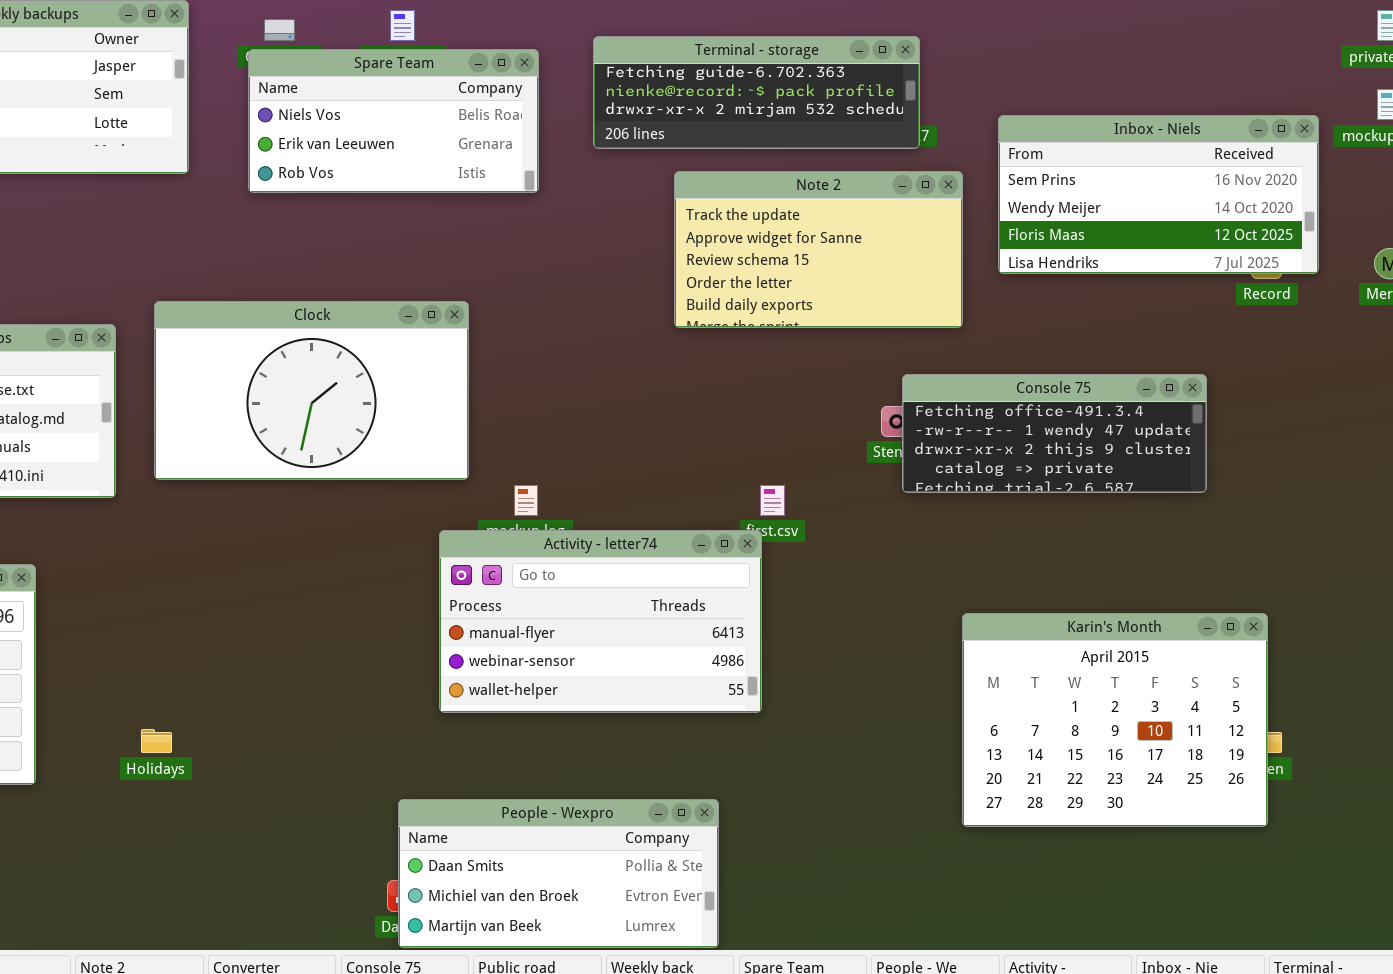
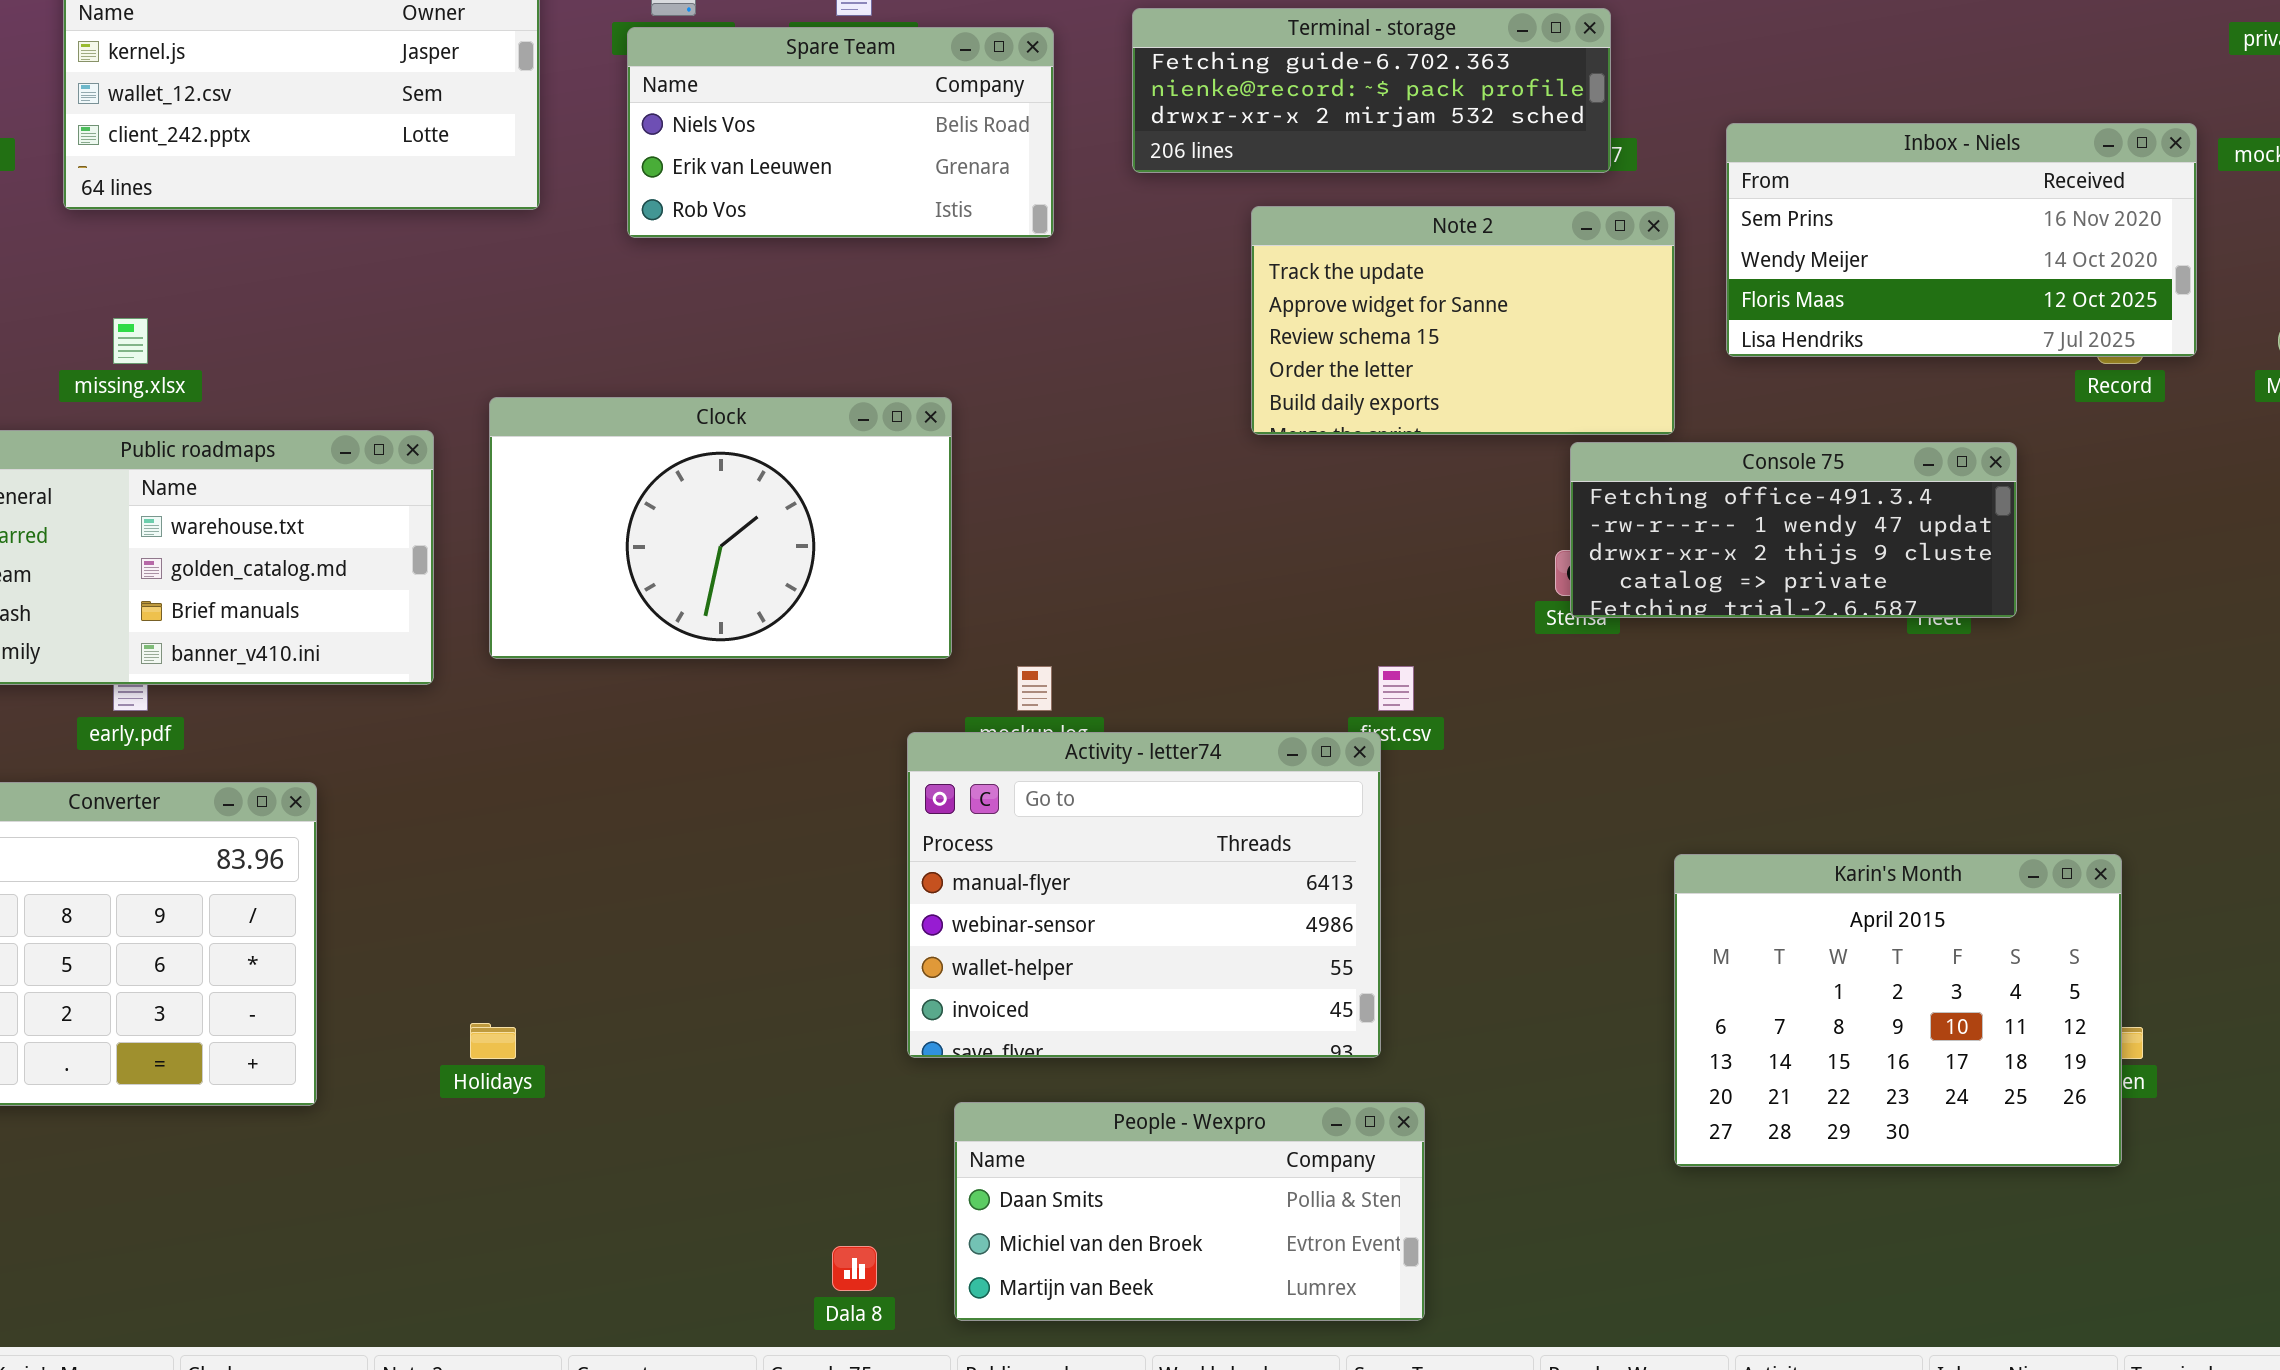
Console 75: [902,374,1207,493] -> [1570,442,2017,618], moved
Activity - letter74: [439,530,762,713] -> [907,732,1381,1058], resized
People - Wexpro: [398,799,719,948] -> [954,1102,1425,1321], moved

